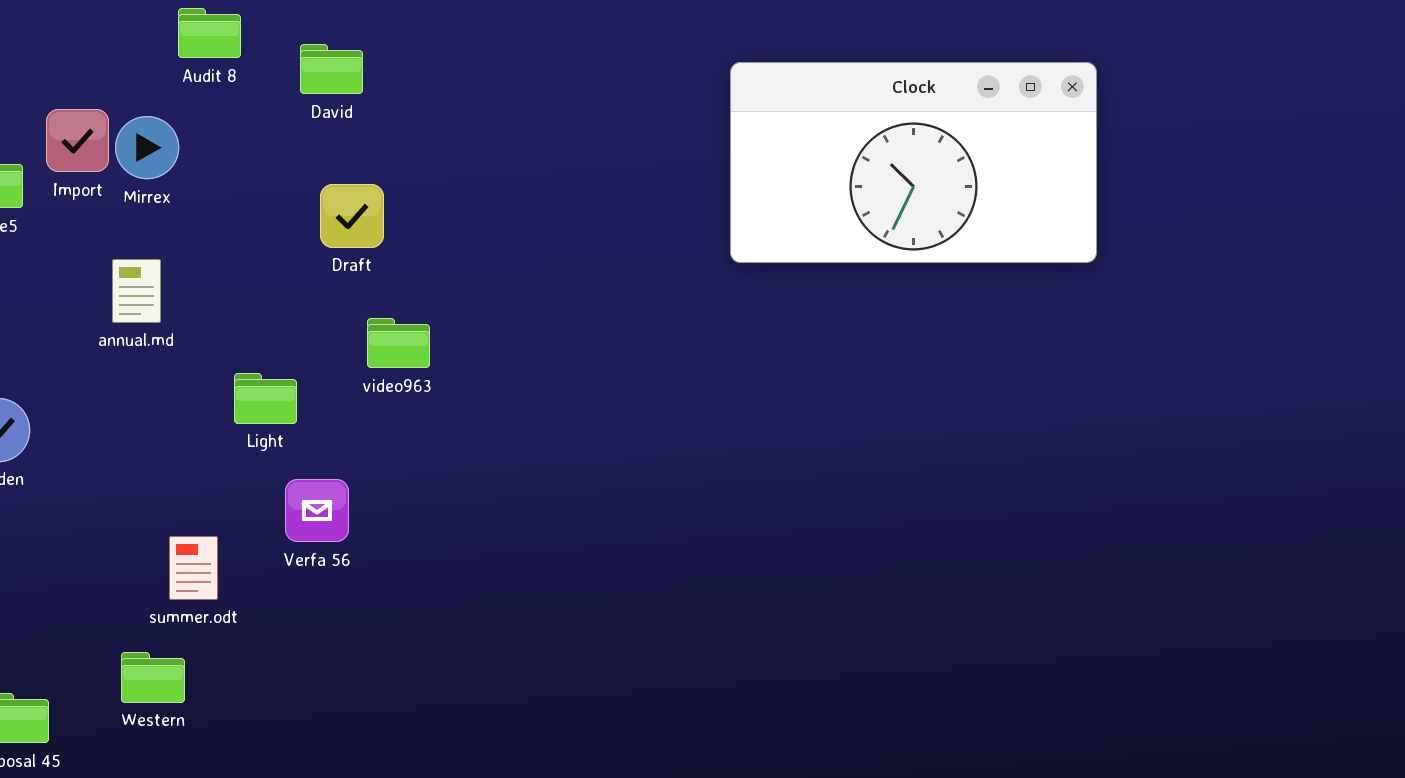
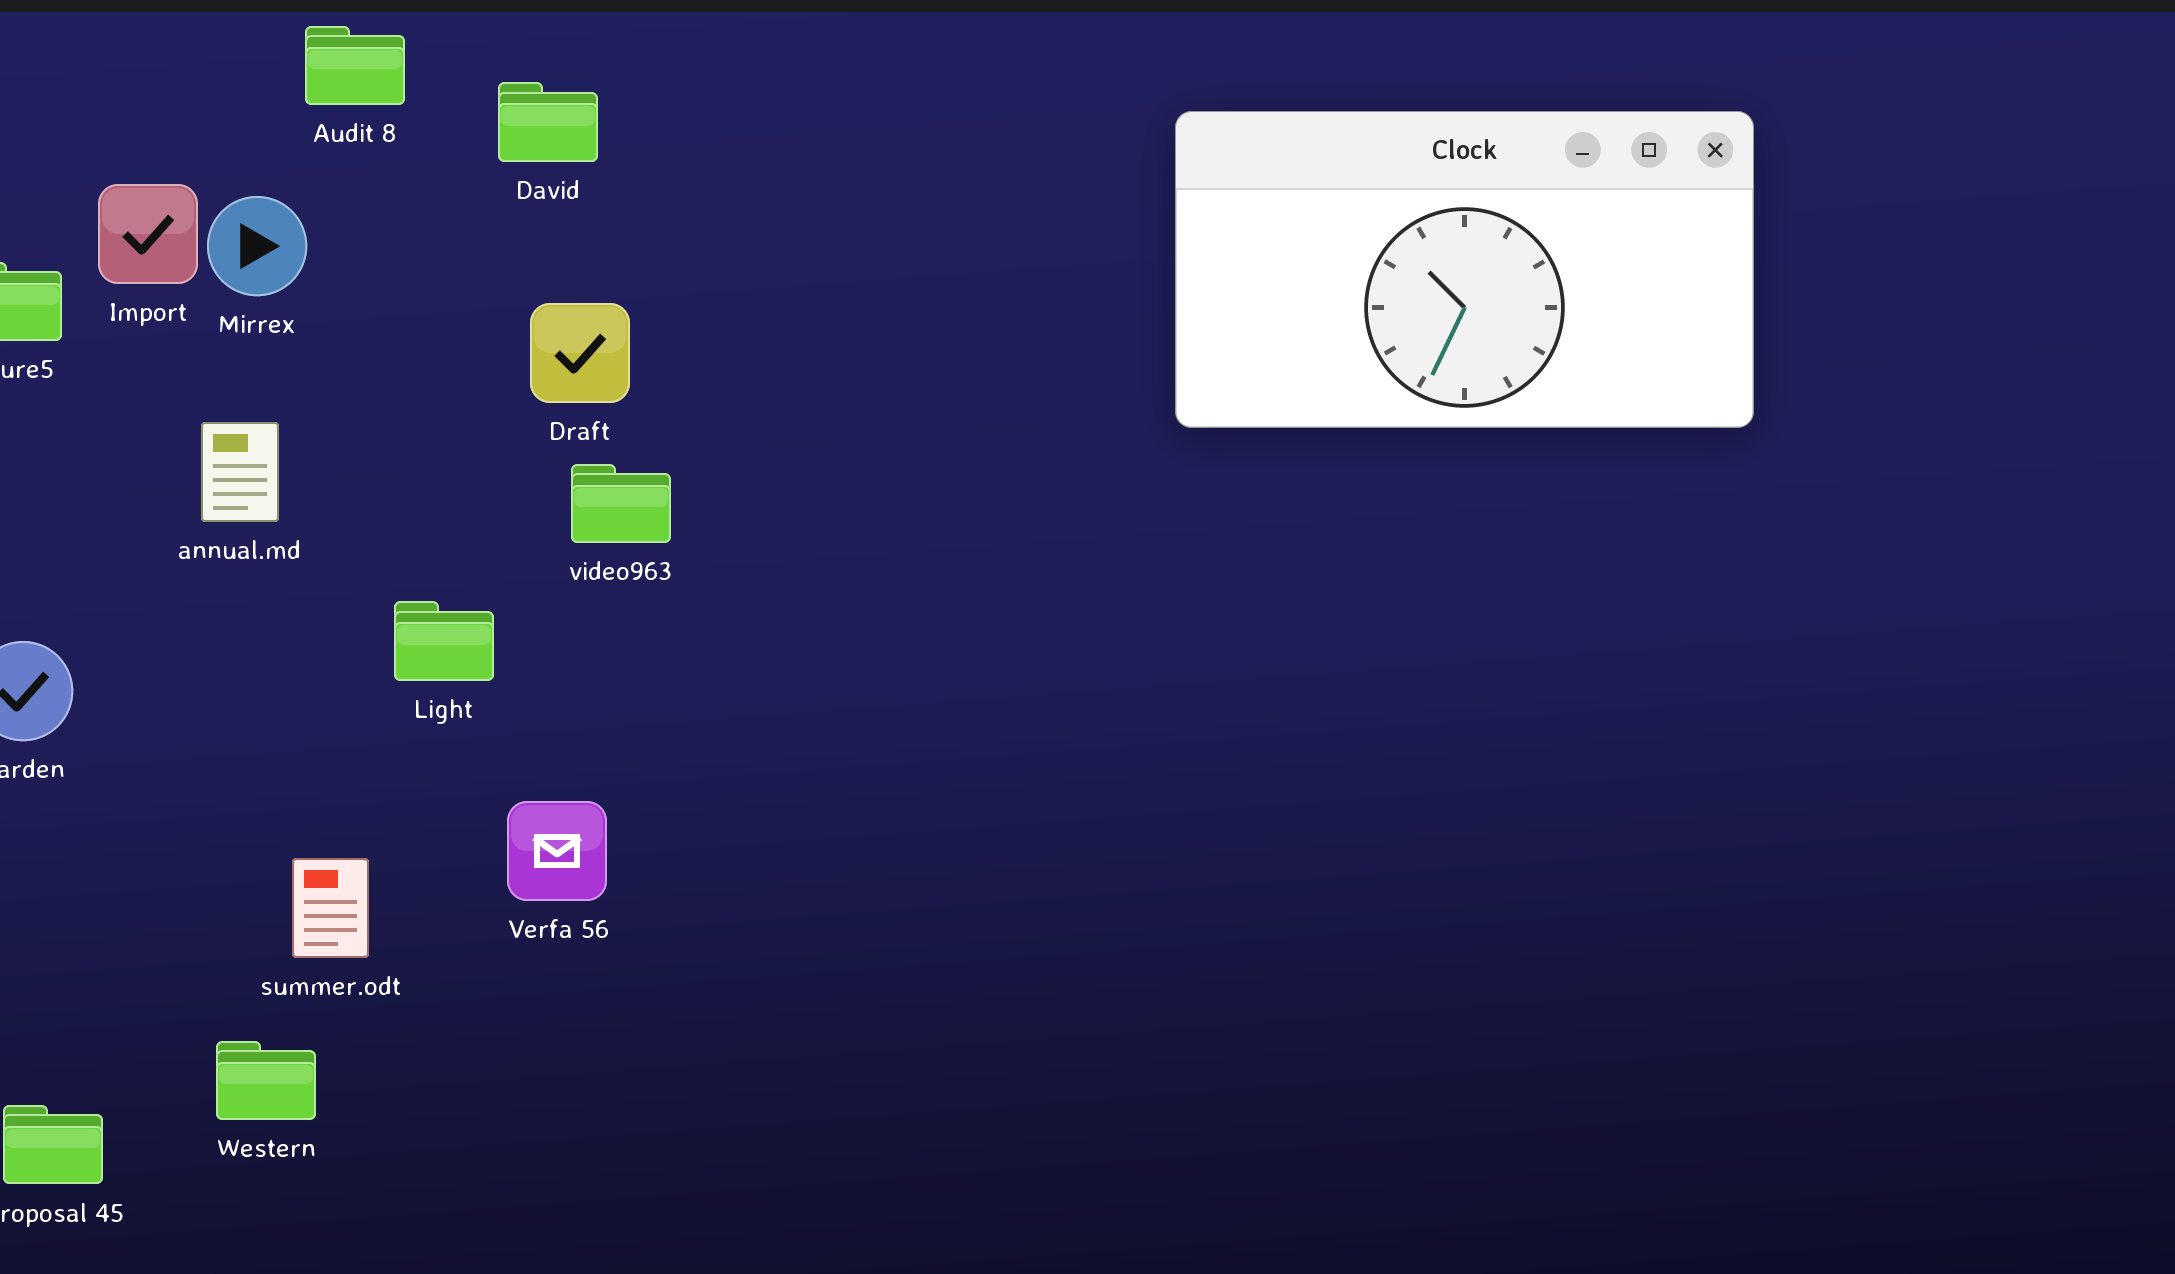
video963: [367,318,430,368] -> [571,464,671,543], moved
Verfa 56: [285,479,349,542] -> [507,801,607,901], moved

